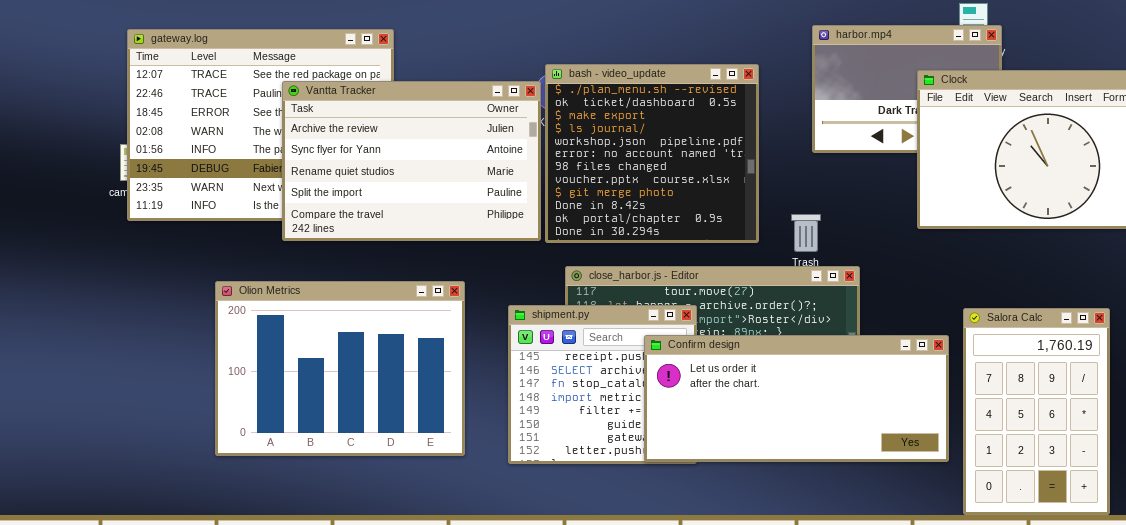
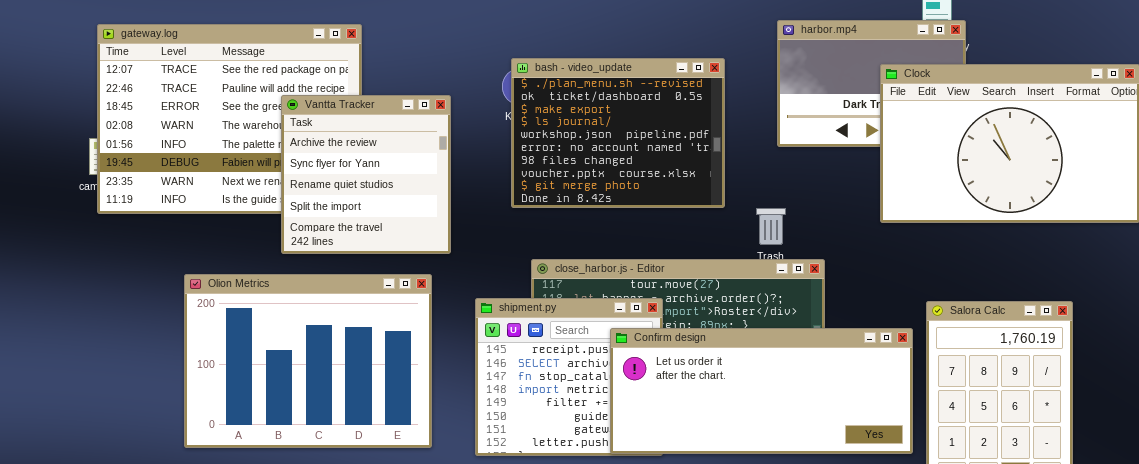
bash - video_update: [545,64,759,243] -> [511,58,725,208], resized
Vantta Tracker: [282,81,541,241] -> [281,95,451,254], moved, resized

